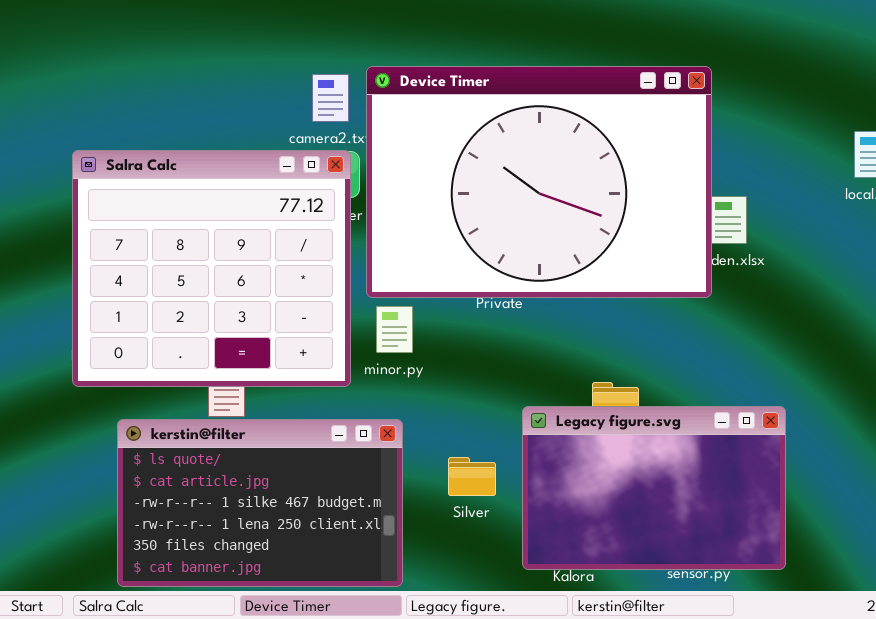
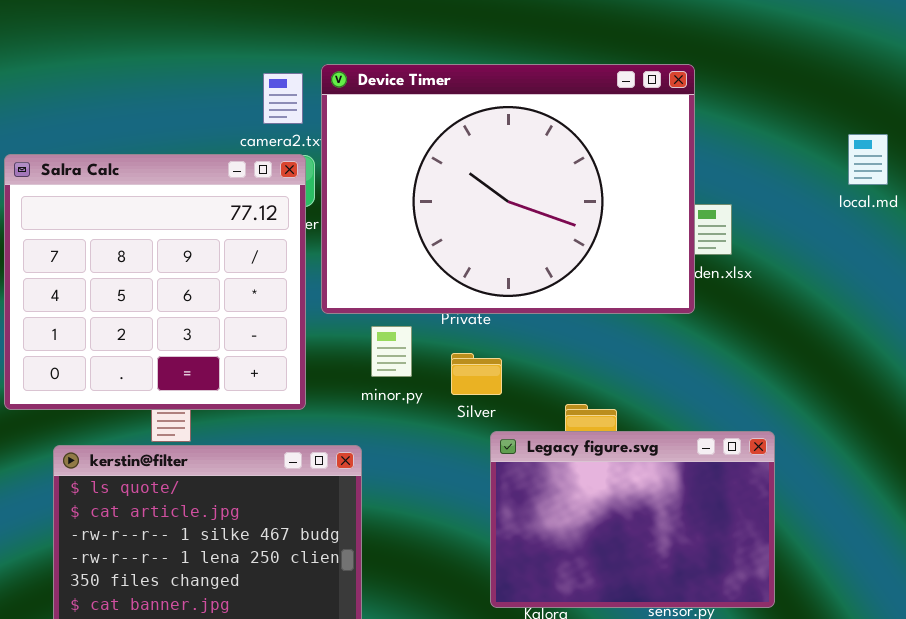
minor.py: [376,306,413,353] -> [371,326,412,377], moved
Silver: [448,457,496,496] -> [451,353,502,395], moved

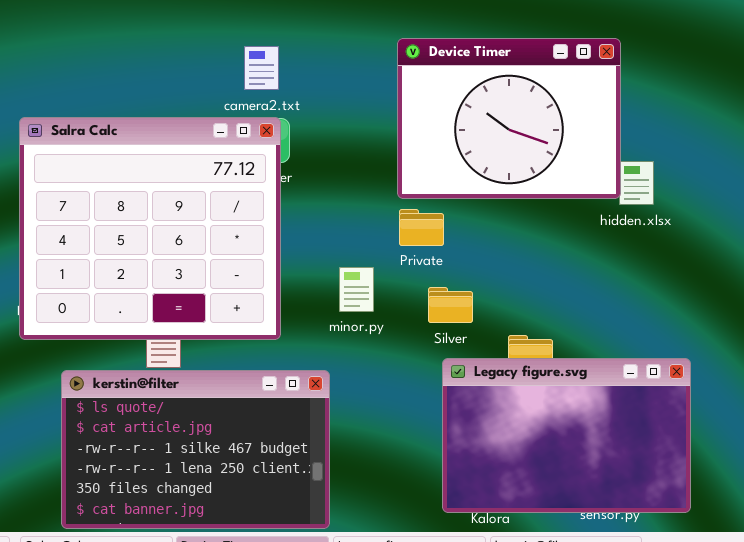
Device Timer: [321,64,695,314] -> [397,38,621,199], resized
Silver: [451,353,502,395] -> [428,287,473,323], moved

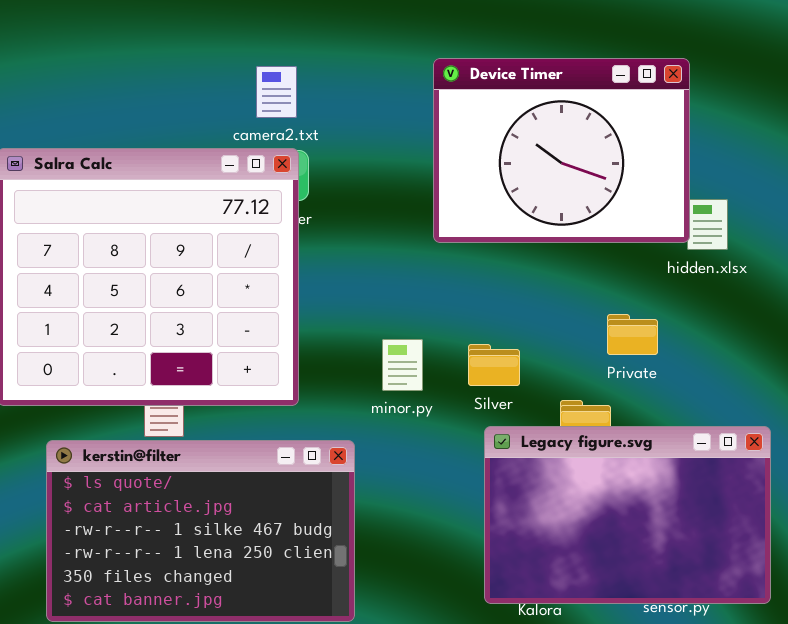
Private: [399,209,444,246] -> [607,314,658,355], moved
minor.py: [339,267,374,312] -> [382,339,423,391], moved

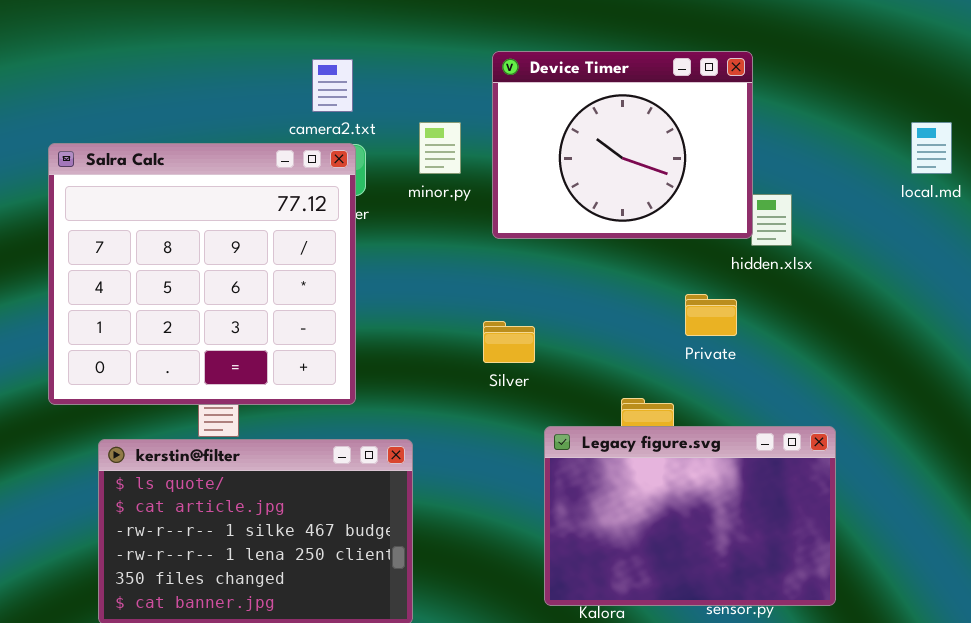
Private: [607,314,658,355] -> [685,294,737,336], moved
minor.py: [382,339,423,391] -> [419,122,461,174], moved
Silver: [468,344,520,386] -> [483,321,535,363], moved

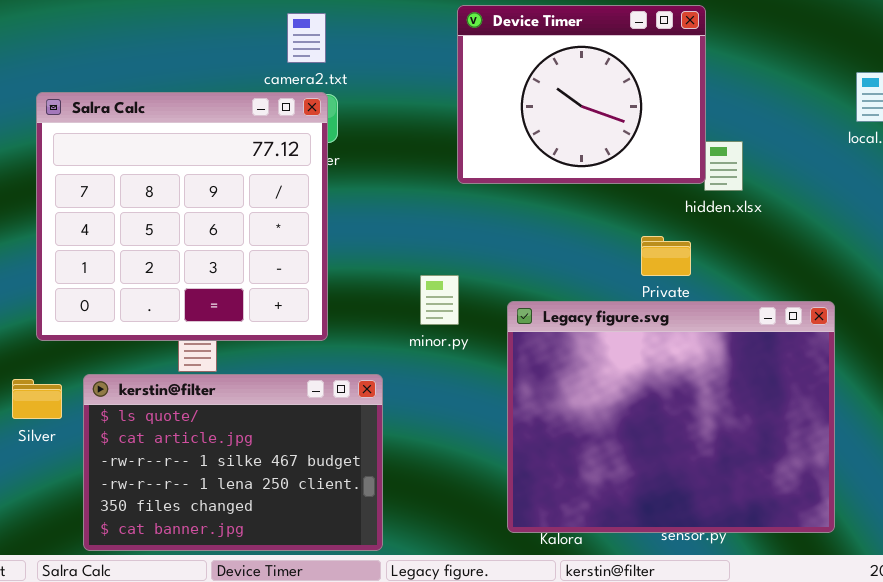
minor.py: [419,122,461,174] -> [420,275,459,325], moved
Silver: [483,321,535,363] -> [12,379,62,419], moved
Legacy figure.svg: [544,426,836,606] -> [507,301,835,533], resized

